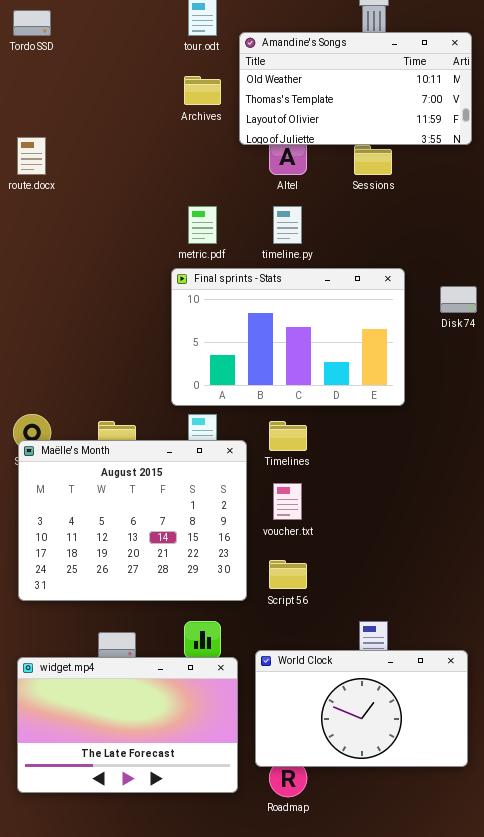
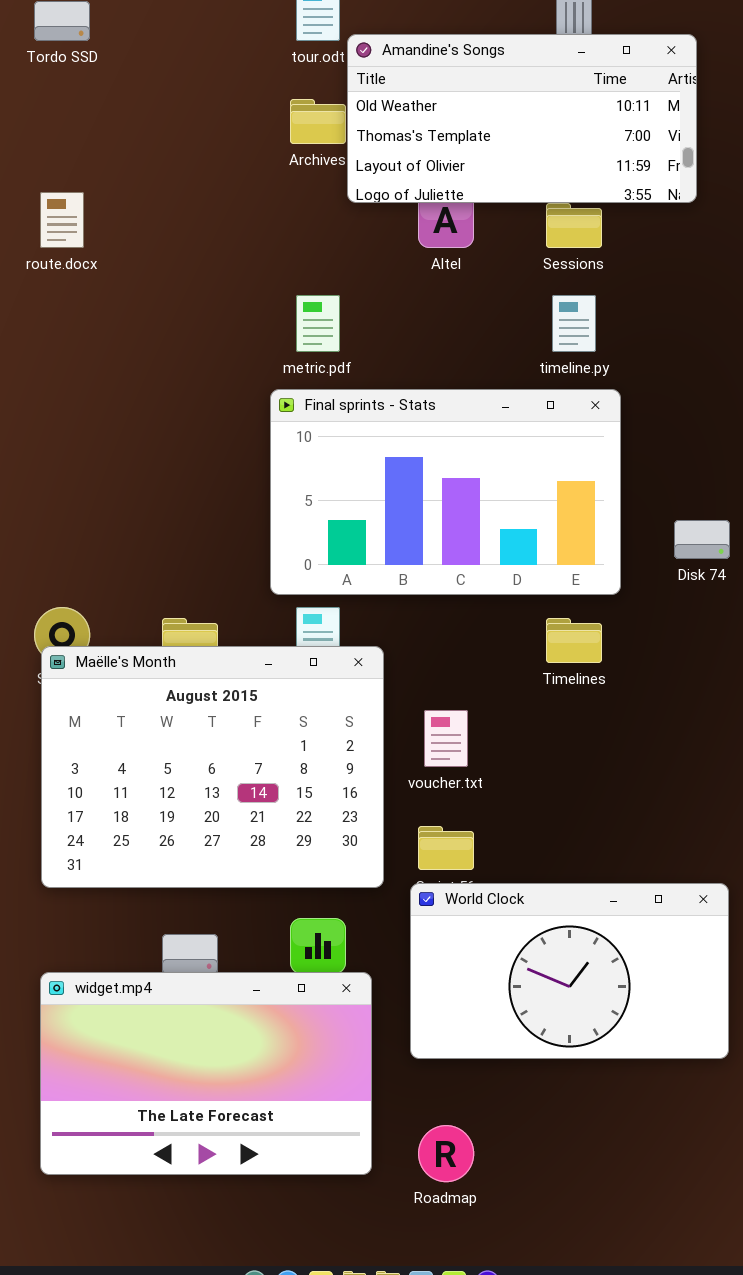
Amandine's Songs: [239,32,472,145] -> [347,34,697,203], moved
timeline.py: [273,206,302,244] -> [552,295,596,352], moved
Disk 74: [440,286,477,313] -> [674,520,730,559], moved
Timelines: [269,421,307,451] -> [546,618,602,663], moved
World Clock: [255,650,468,767] -> [410,883,729,1059], moved

